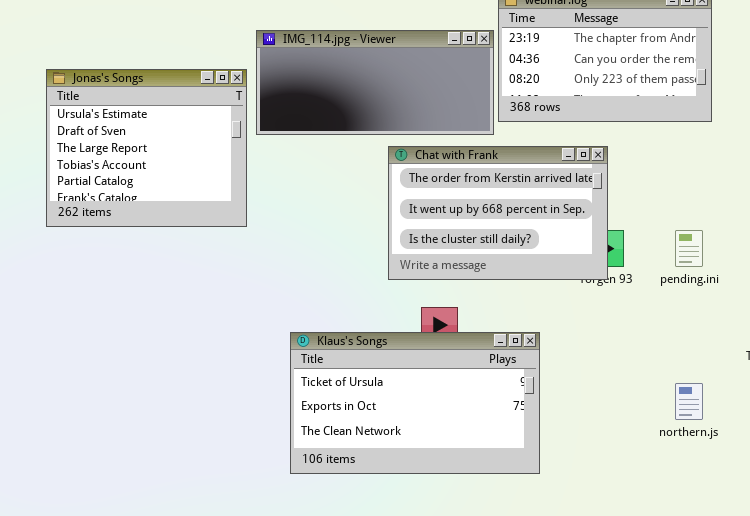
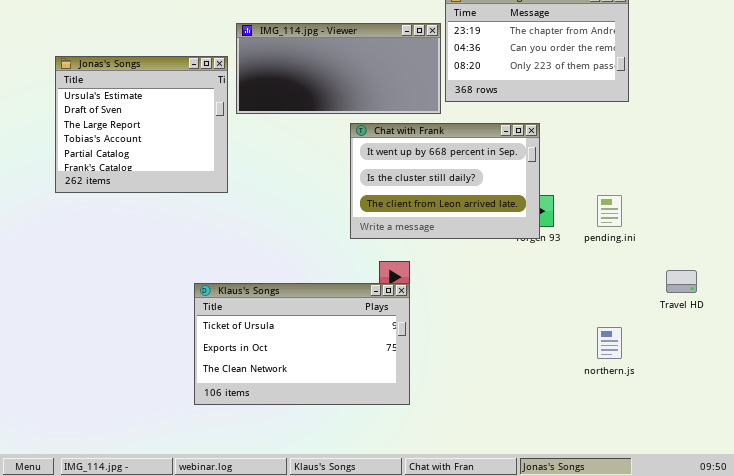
Chat with Frank: [388,146,608,280] -> [350,123,540,239], scrolled down 1 row
Klaus's Songs: [290,332,540,474] -> [194,283,410,405], moved

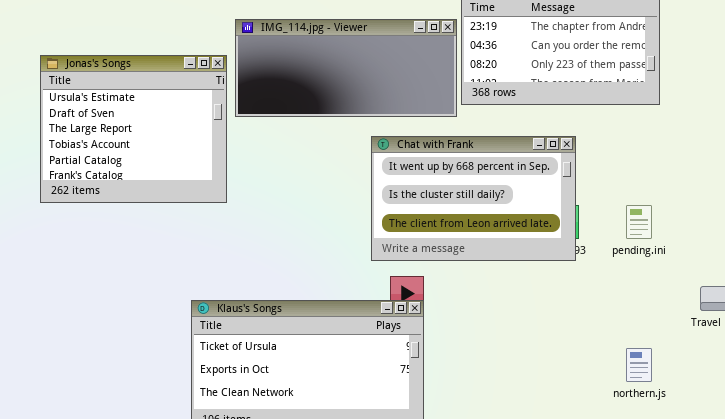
Chat with Frank: [350,123,540,239] -> [371,136,576,261], moved

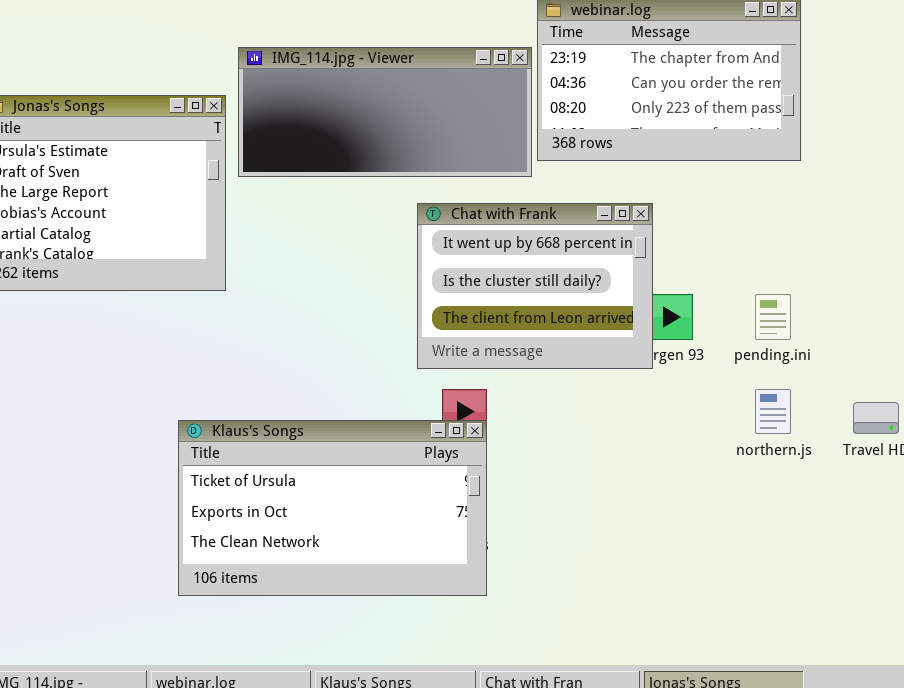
Chat with Frank: [371,136,576,261] -> [417,203,653,369], resized
northern.js: [626,348,652,382] -> [755,389,791,434], moved

